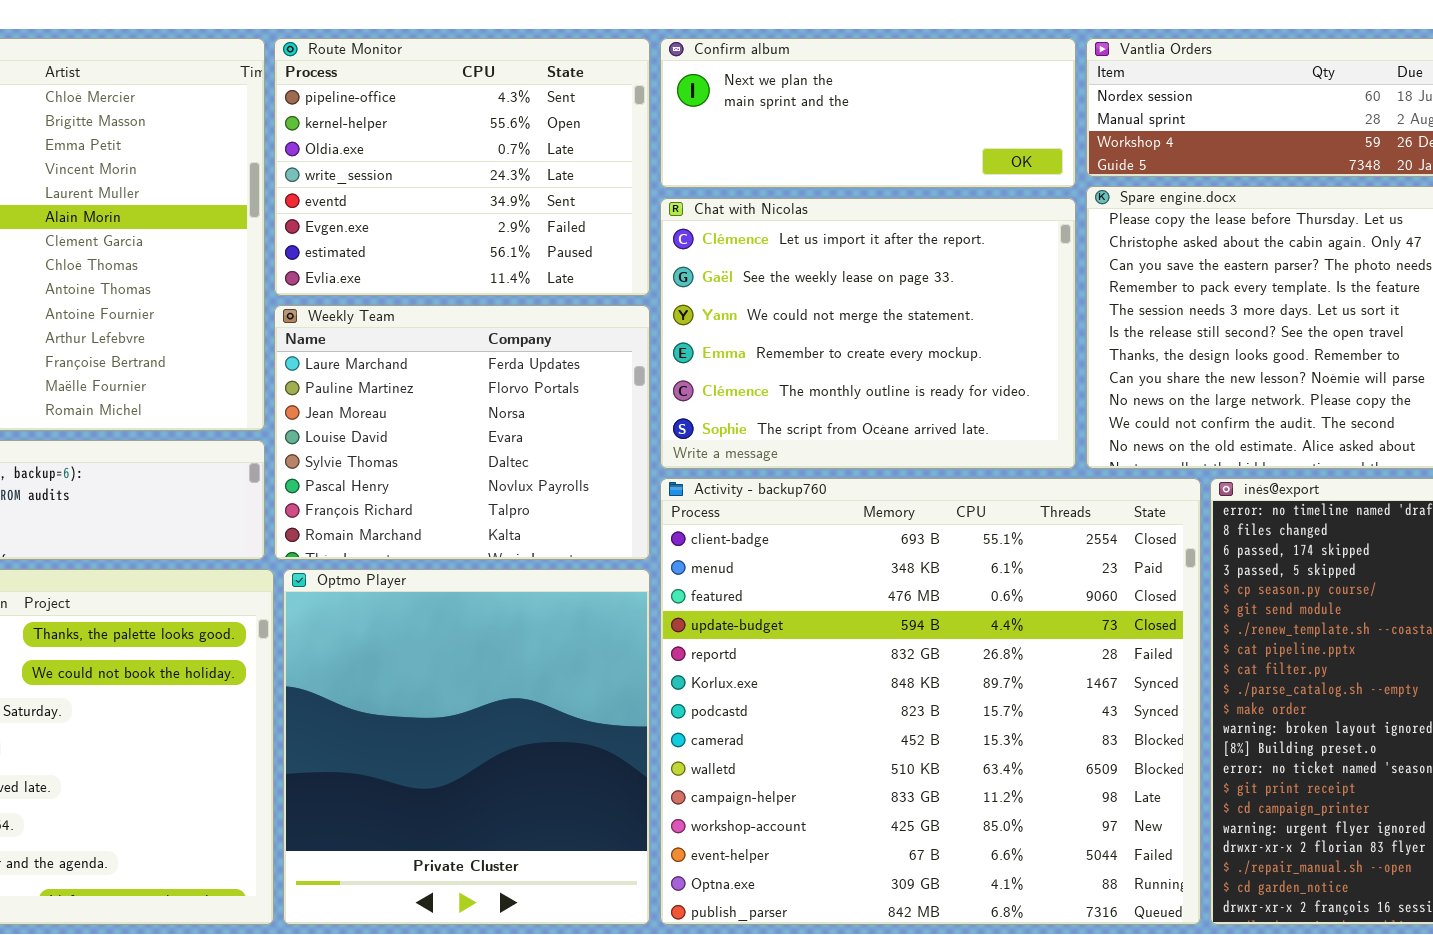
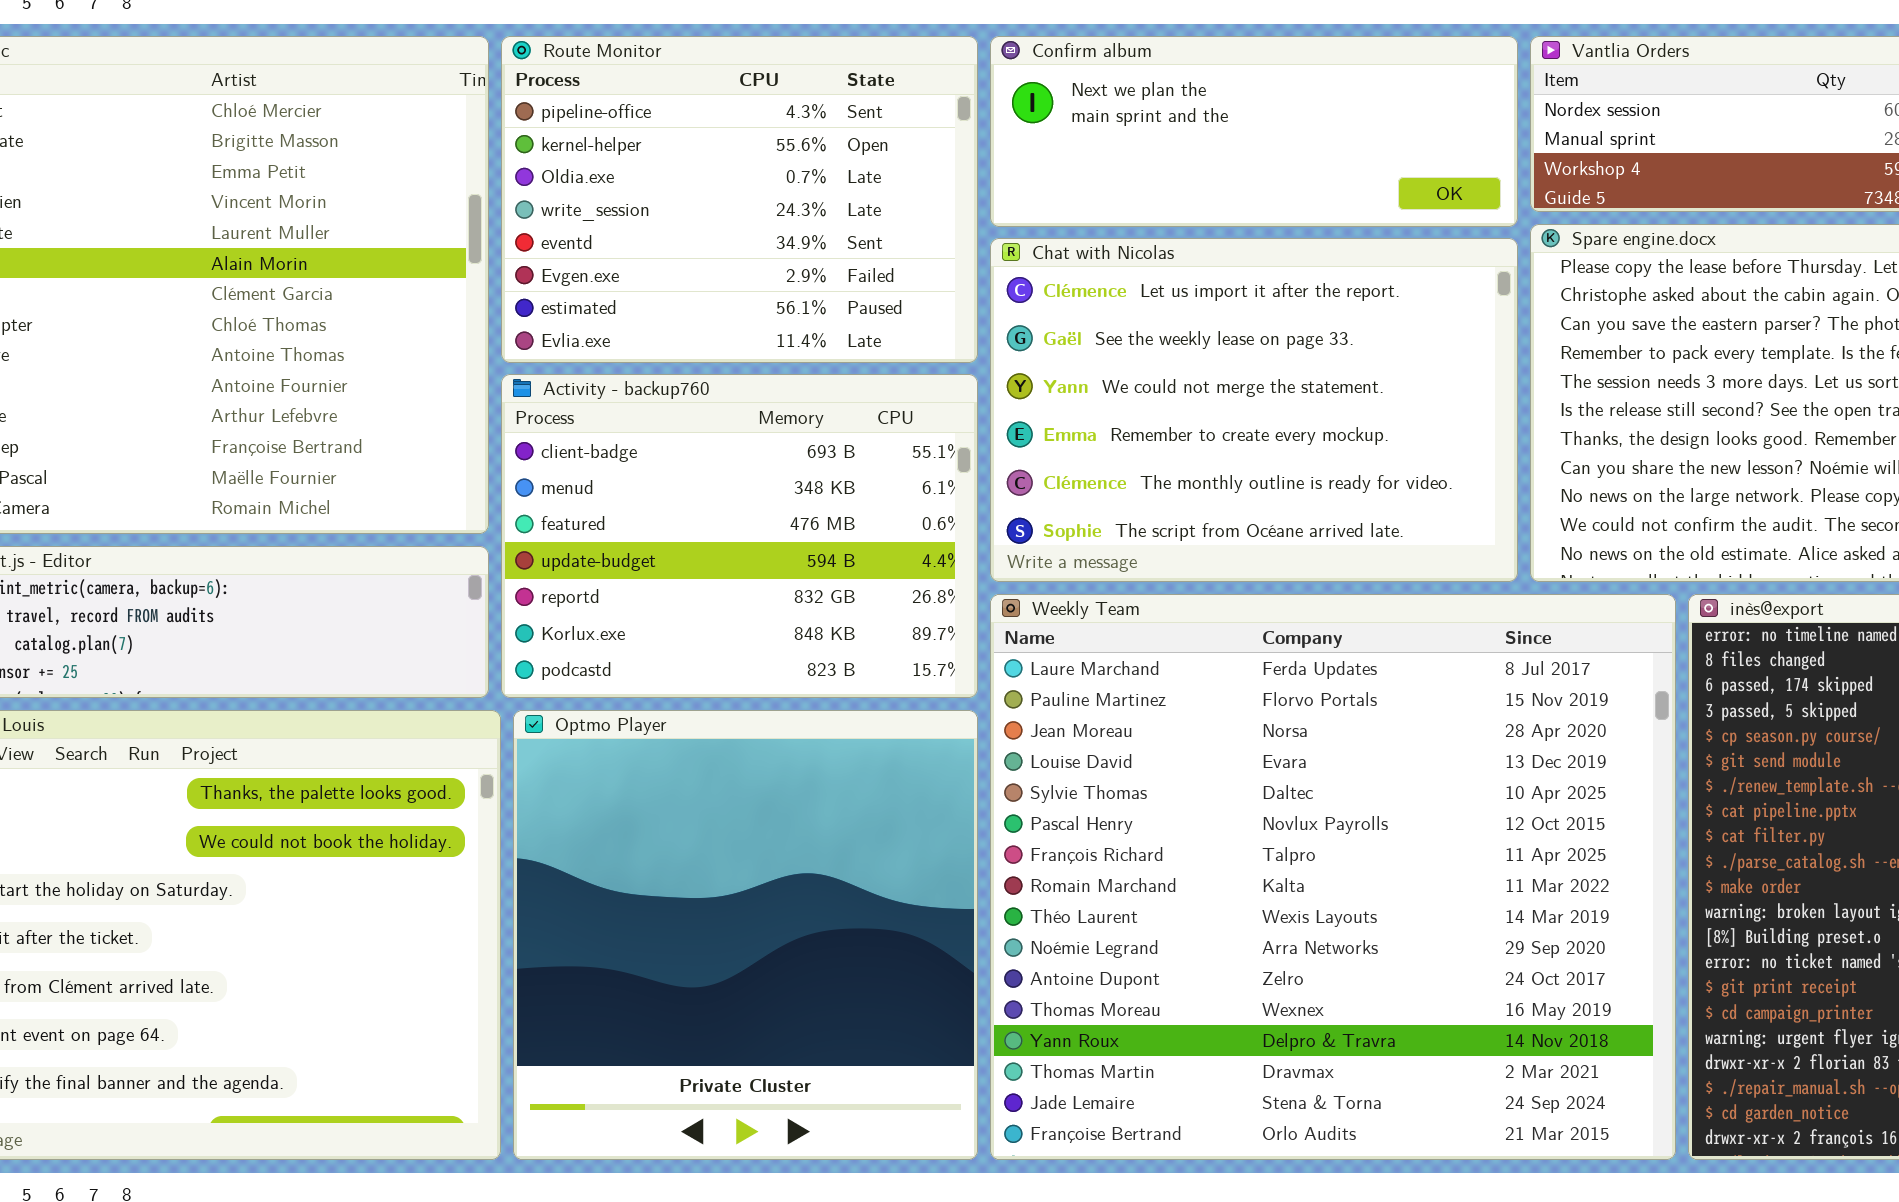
Weekly Team: [274,305,650,560] -> [990,594,1676,1160], moved, resized
Activity - backup760: [660,478,1201,925] -> [501,374,978,698], moved, resized

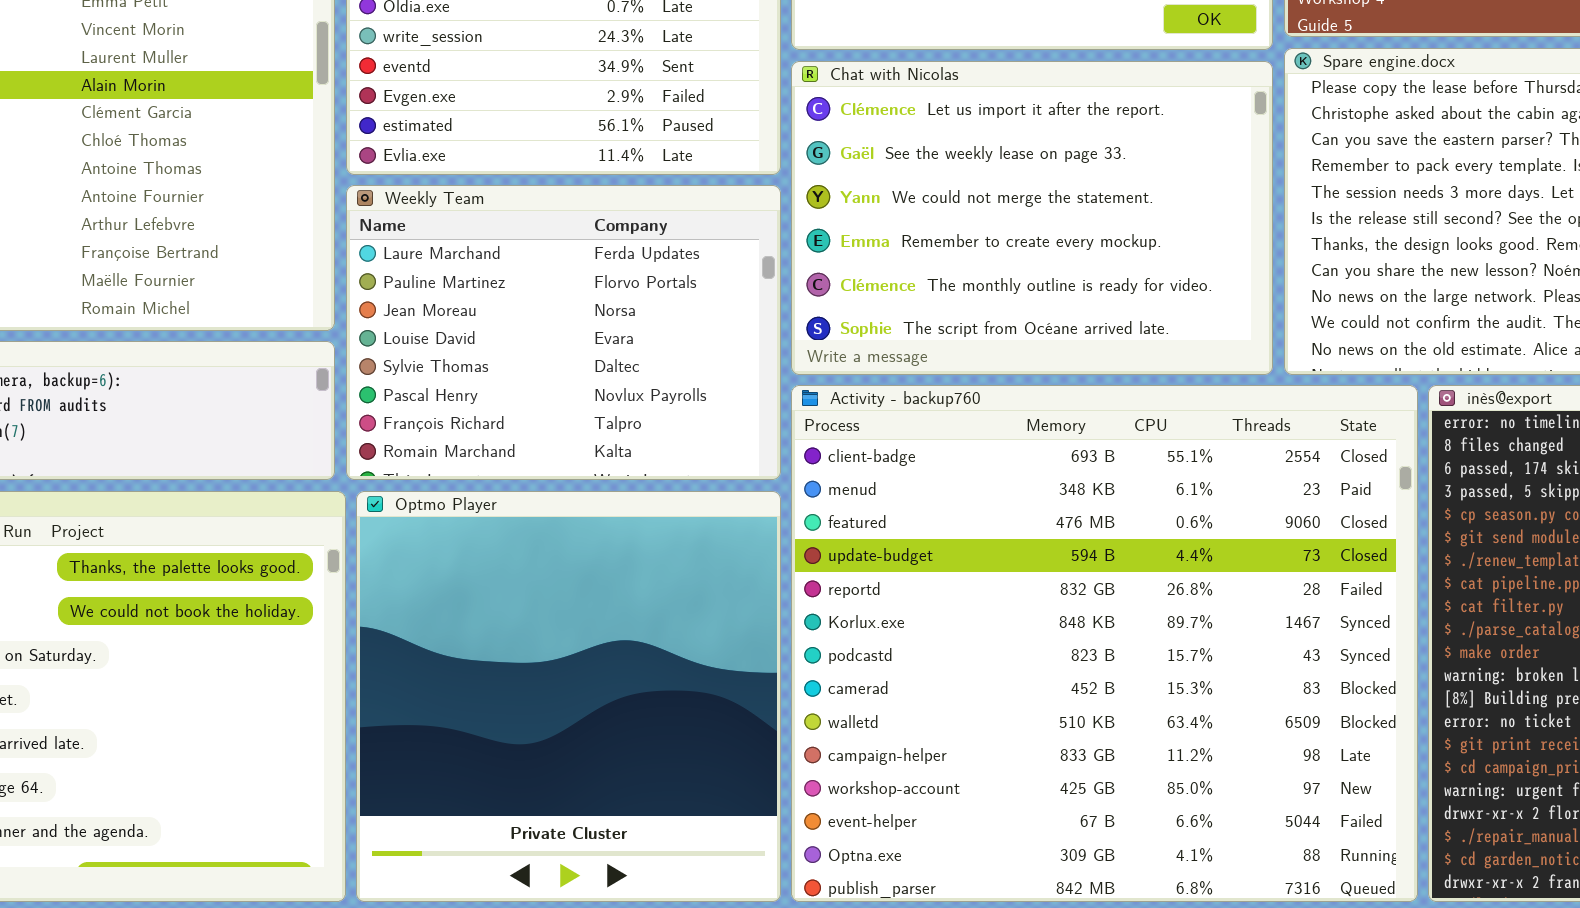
Activity - backup760: [501,374,978,698] -> [791,385,1418,902], moved, resized
Weekly Team: [990,594,1676,1160] -> [346,185,781,480], moved, resized

